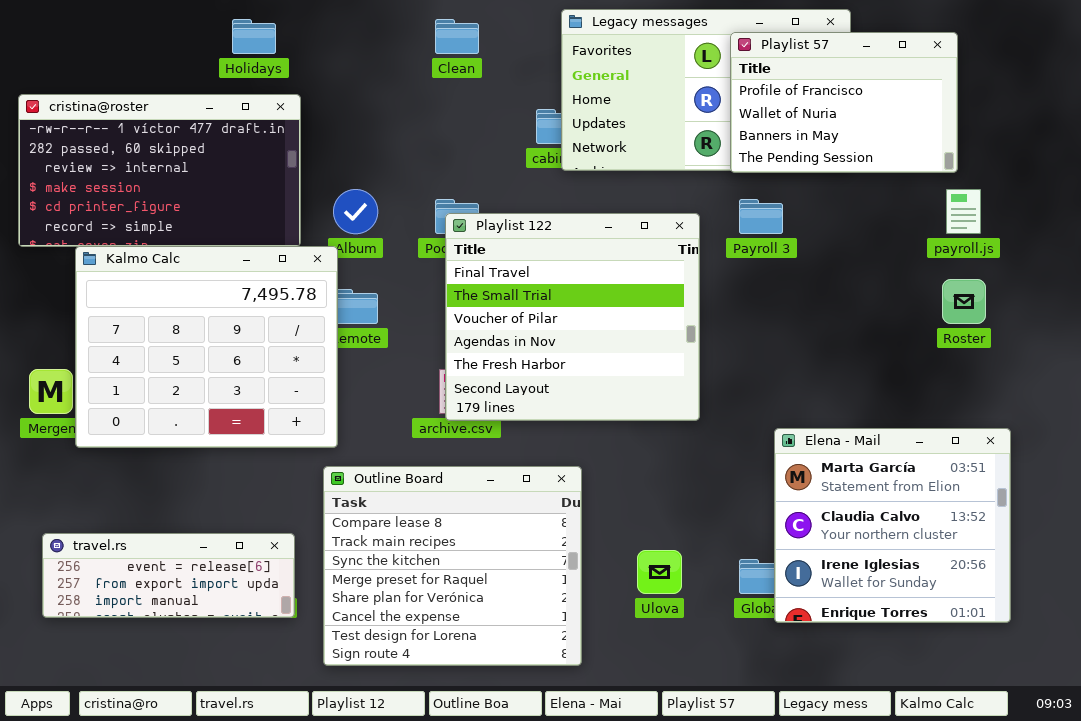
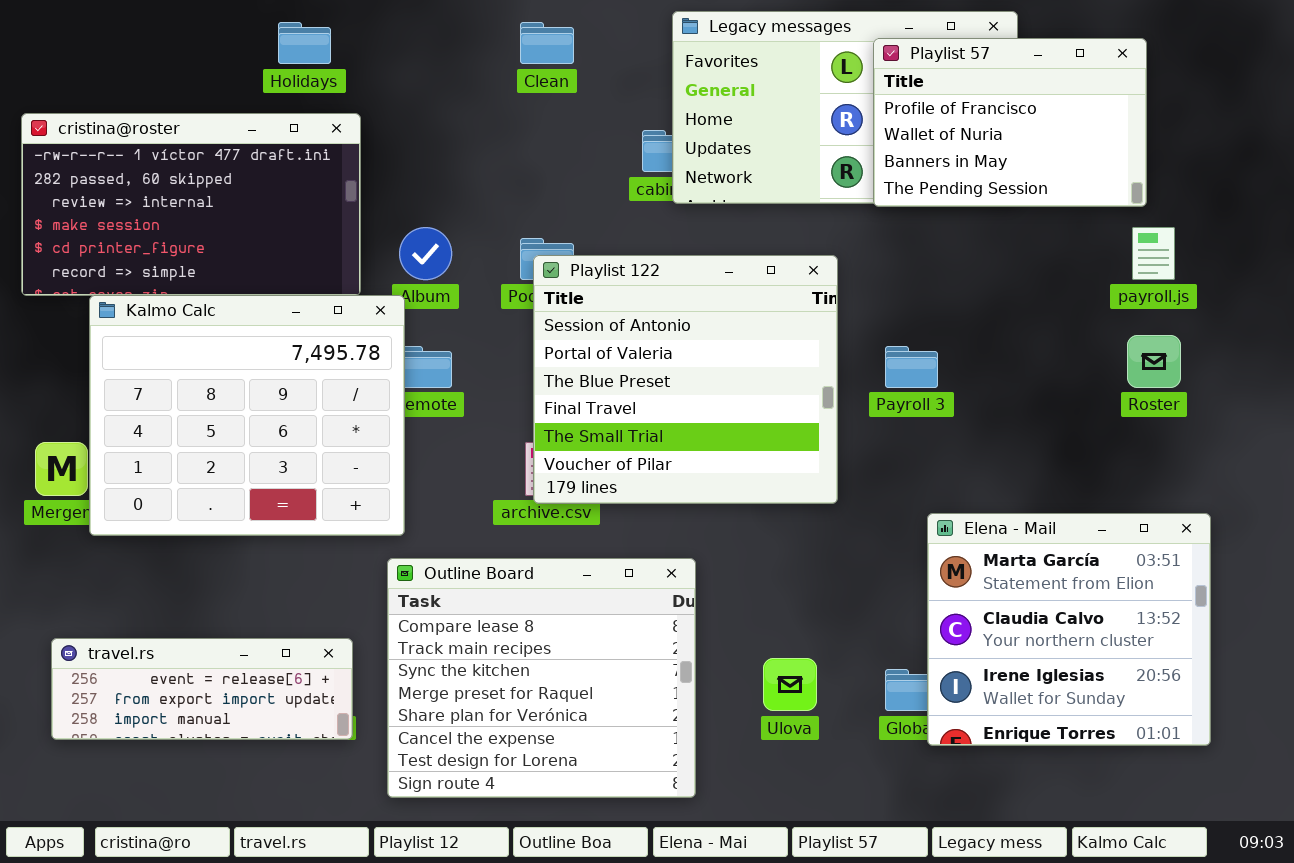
Payroll 3: [739,199,783,234] -> [885,346,938,388], moved
Playlist 122: [445,213,700,421] -> [533,255,838,504], scrolled up 3 rows

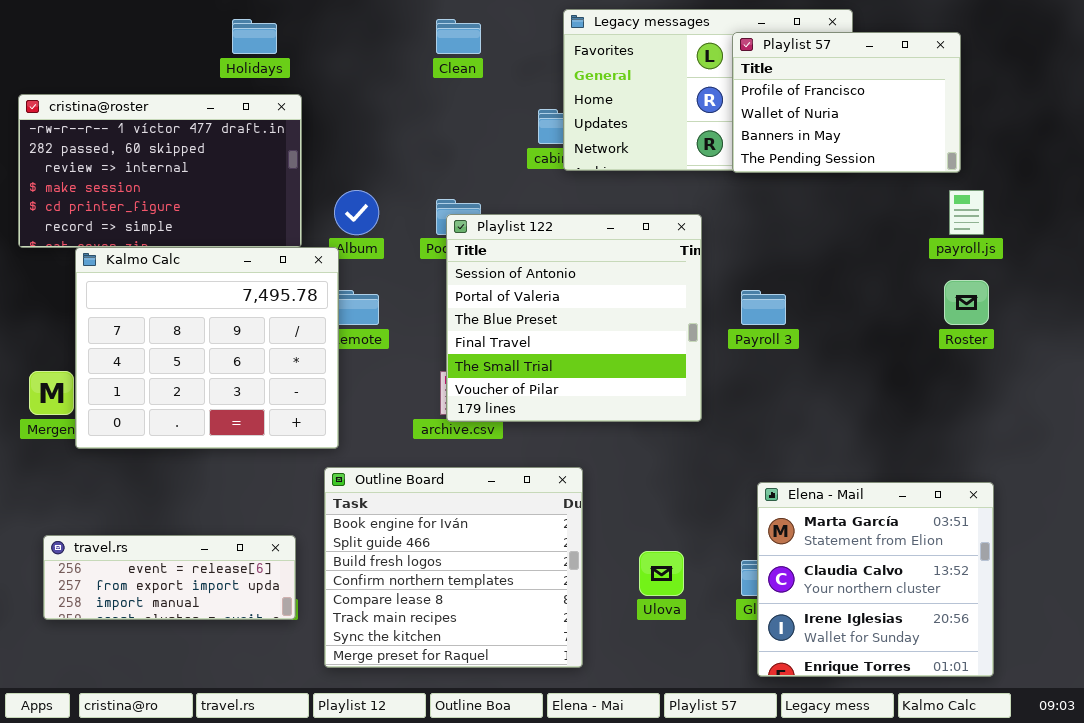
Elena - Mail: [927,513,1211,746] -> [757,482,994,677], moved
Outline Board: [387,558,696,798] -> [324,467,583,668], scrolled up 4 rows

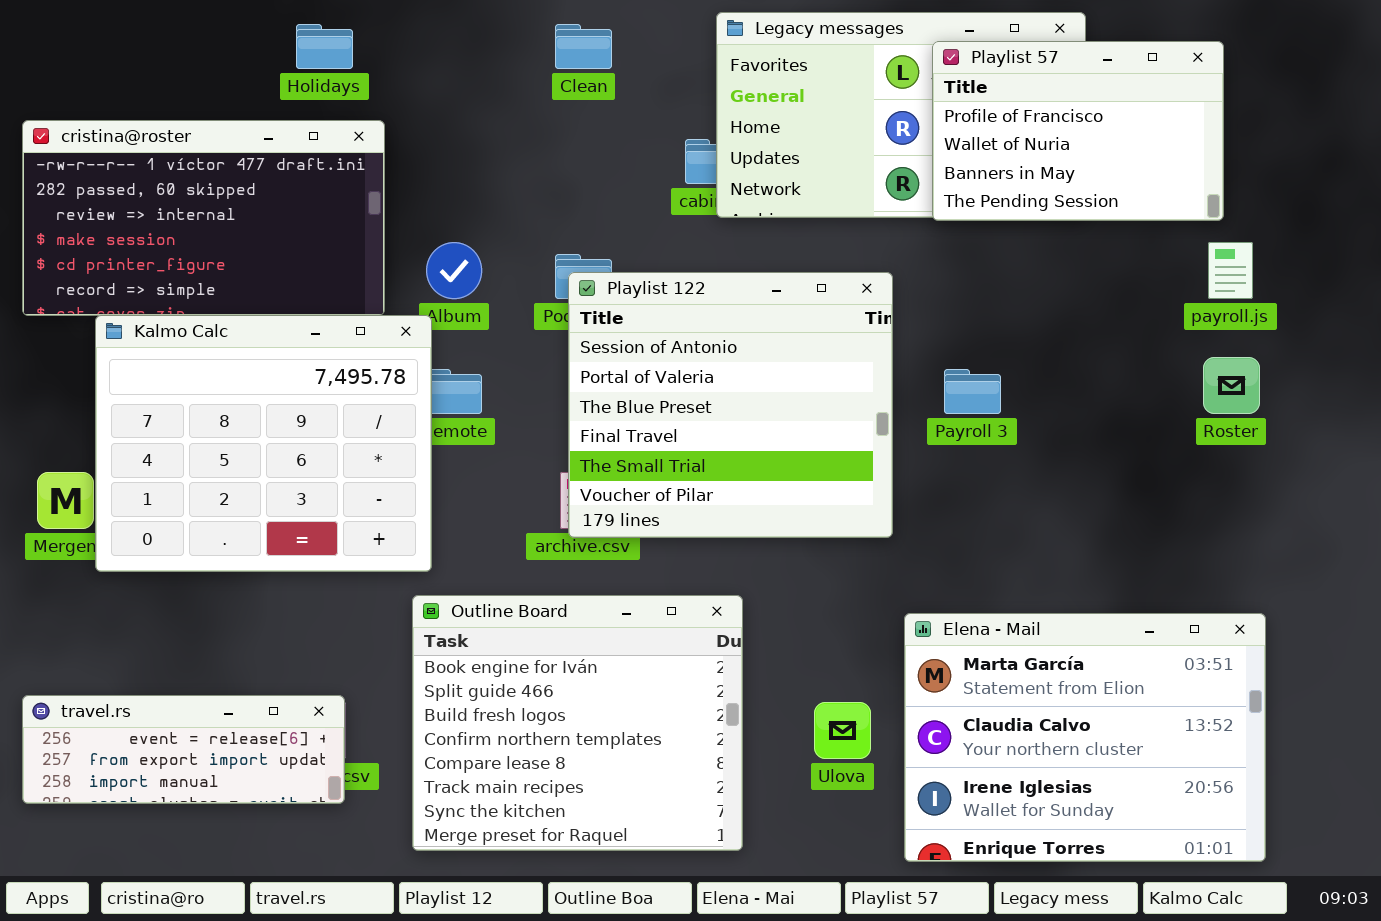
Elena - Mail: [757,482,994,677] -> [904,613,1266,862], resized
travel.rs: [43,535,296,620] -> [22,695,345,804], moved

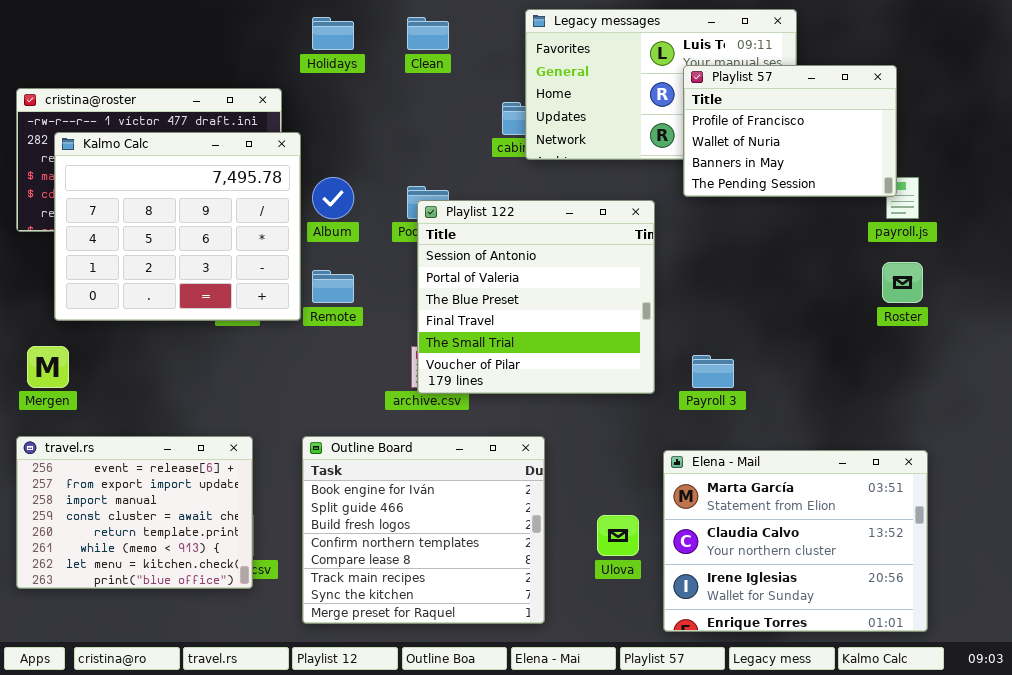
Holidays: [296,24,353,69] -> [312,17,354,50], moved
Playlist 57: [932,41,1224,221] -> [683,65,897,197], moved
Kalmo Calc: [95,315,432,572] -> [54,132,301,321], moved
Payroll 3: [944,369,1001,414] -> [692,355,734,388], moved
travel.rs: [22,695,345,804] -> [16,436,253,589], resized

